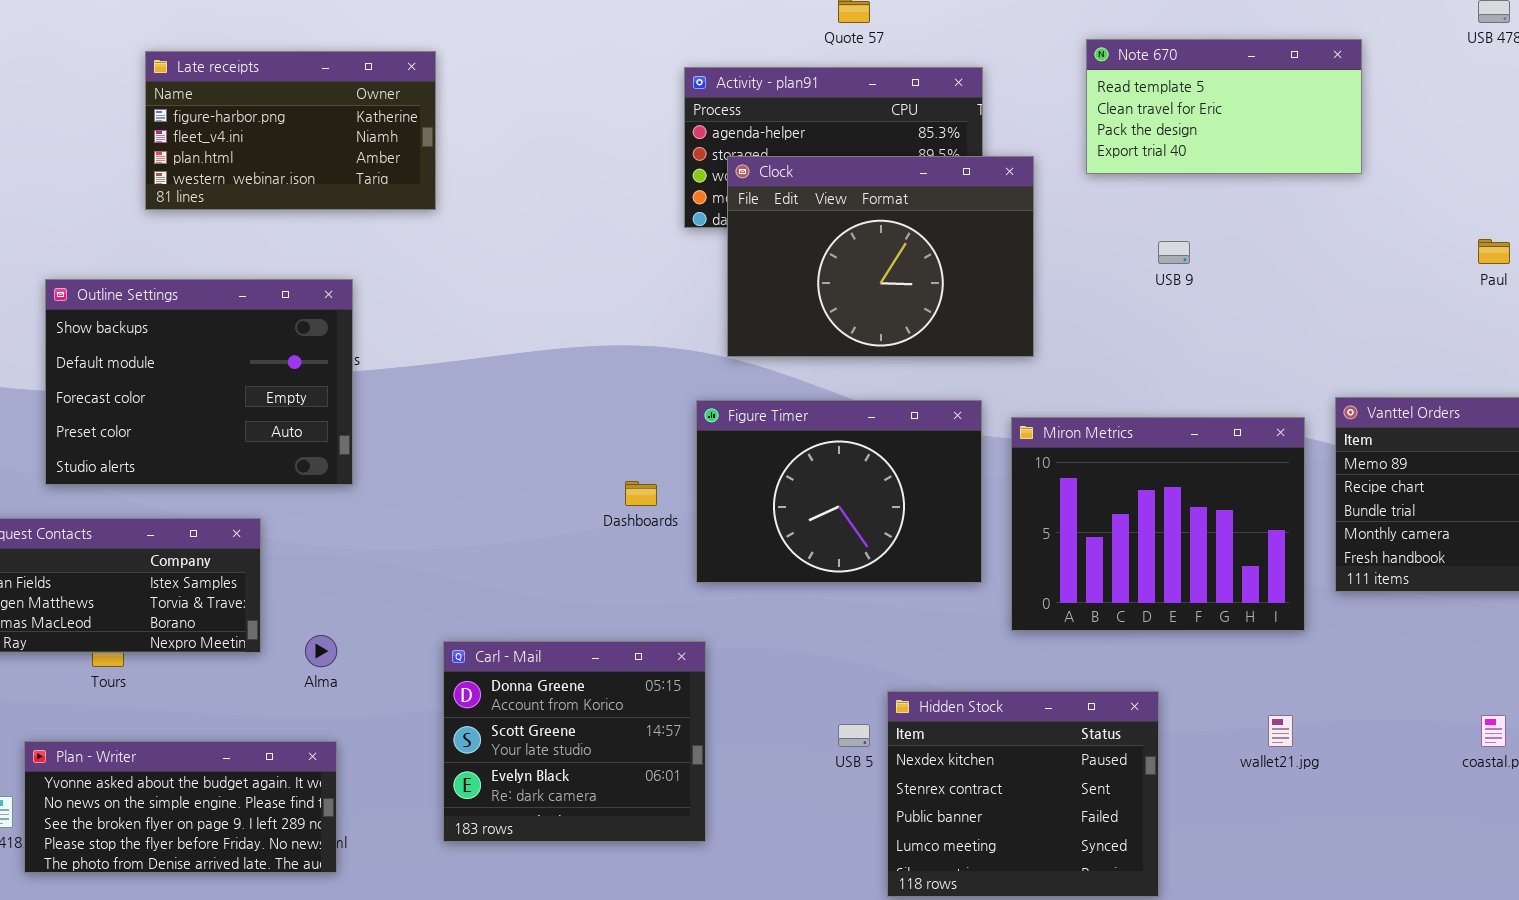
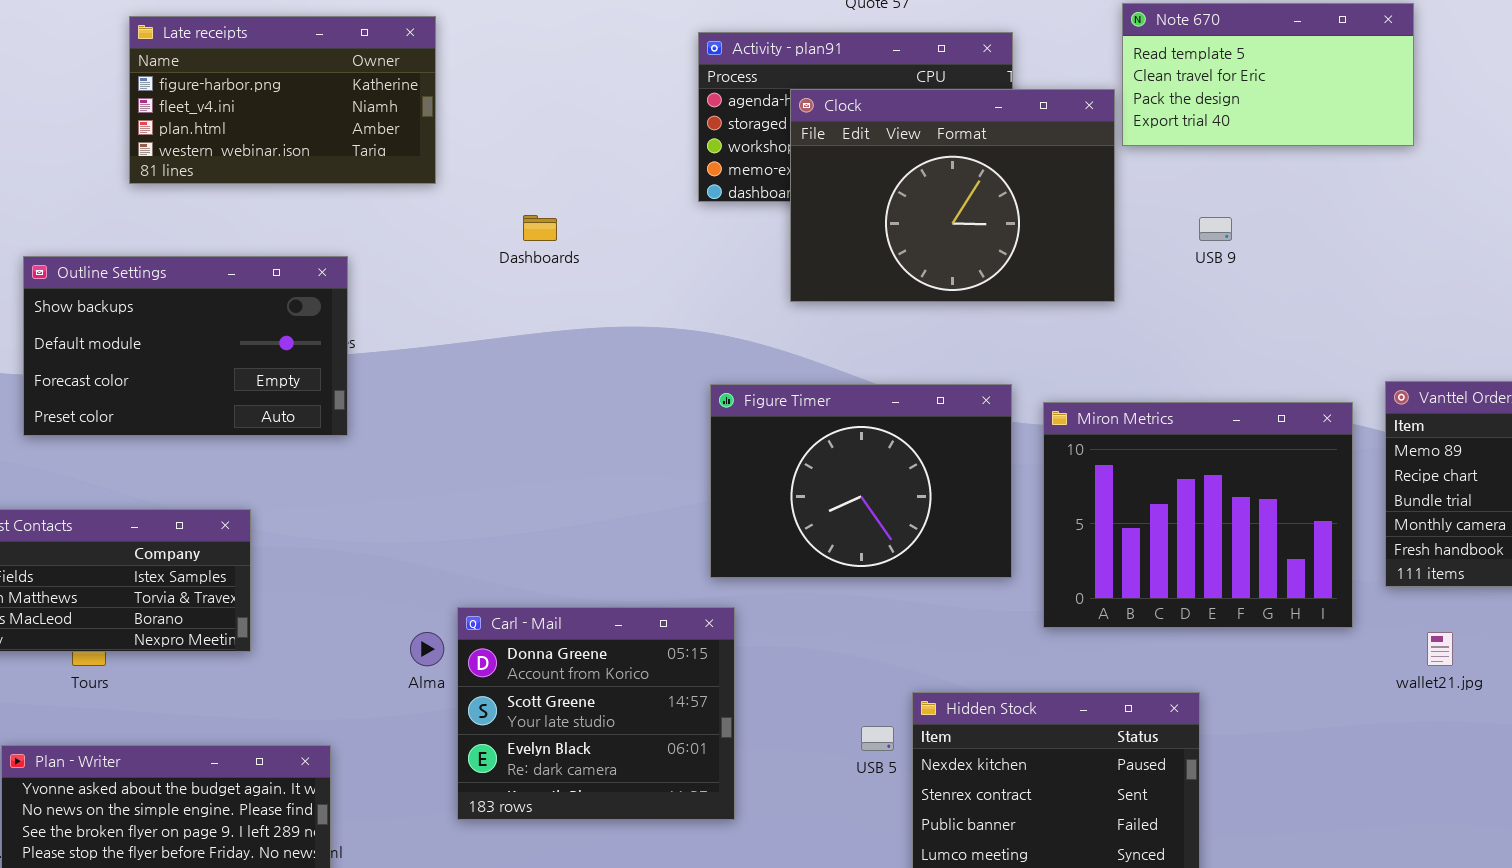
Clock: [727,156,1034,357] -> [790,89,1115,302], moved
Outline Settings: [45,279,353,485] -> [23,256,348,436], resized
Dashboards: [625,481,657,506] -> [523,215,557,241], moved
Alma: [305,635,337,667] -> [410,632,444,666], moved
Carl - Mail: [443,641,706,842] -> [457,607,735,820], moved
wallet21.jpg: [1268,715,1293,747] -> [1427,632,1453,666], moved

